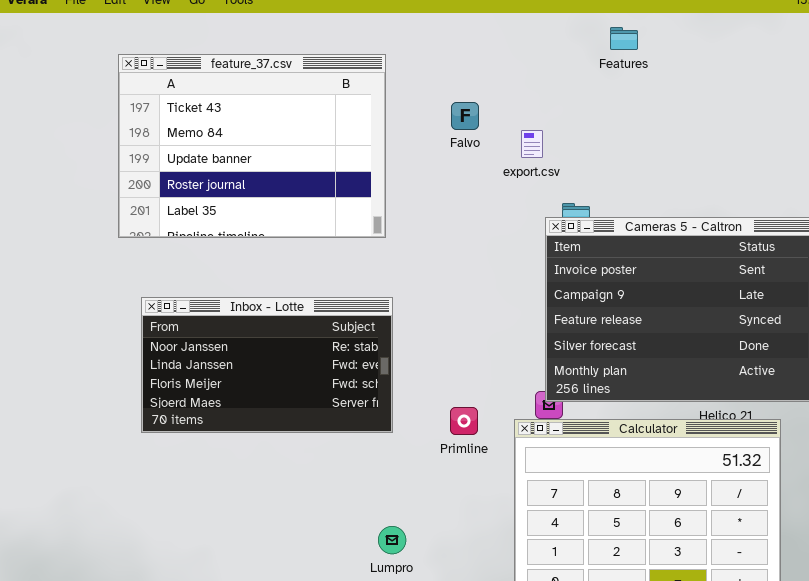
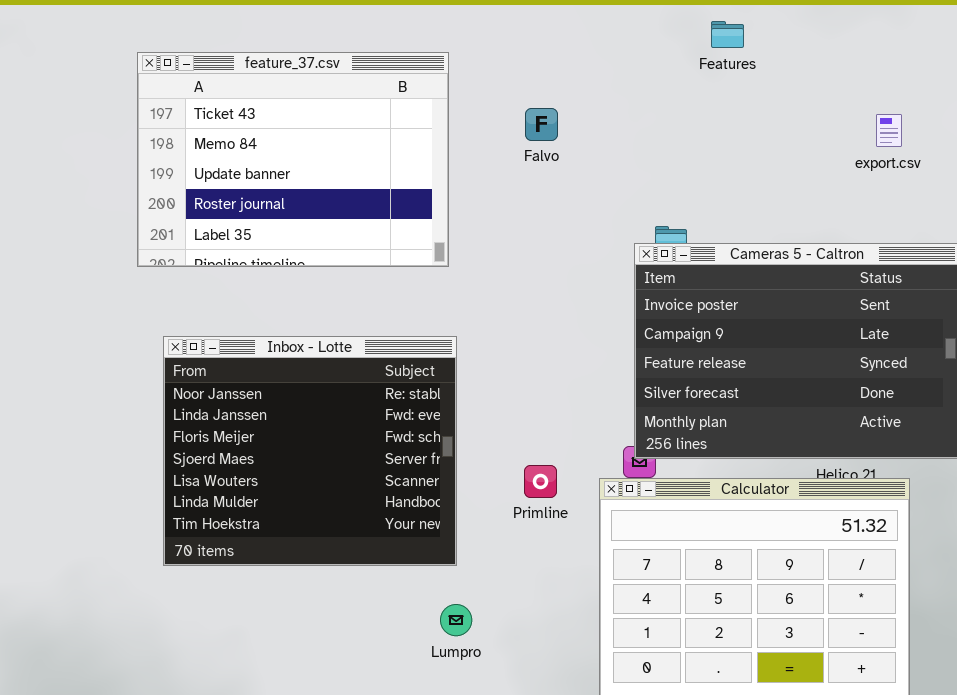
export.csv: [521,130,543,158] -> [876,114,902,147], moved
Inbox - Lotte: [141,297,393,433] -> [163,336,457,566], resized

